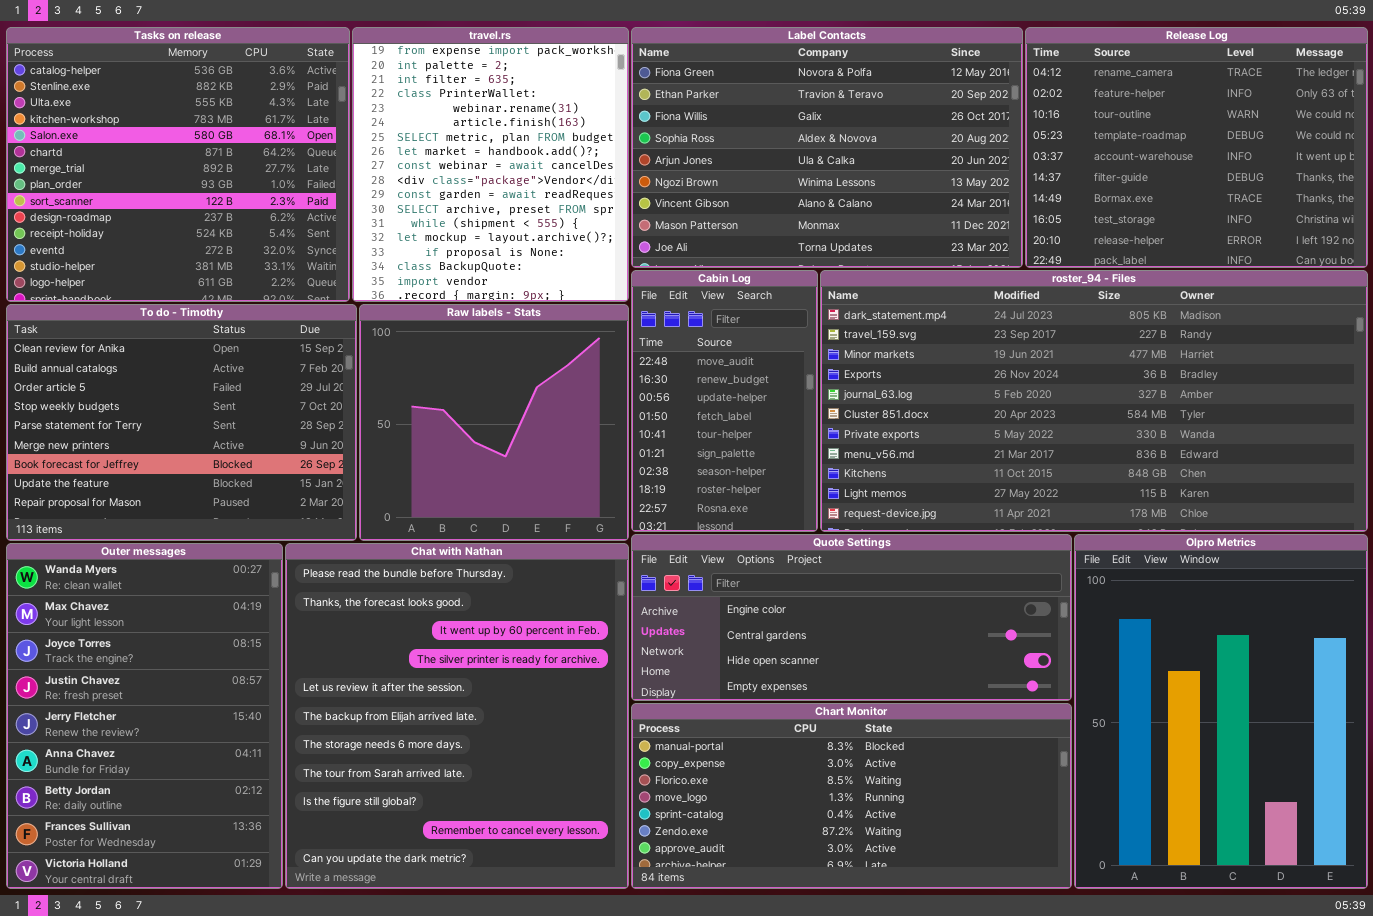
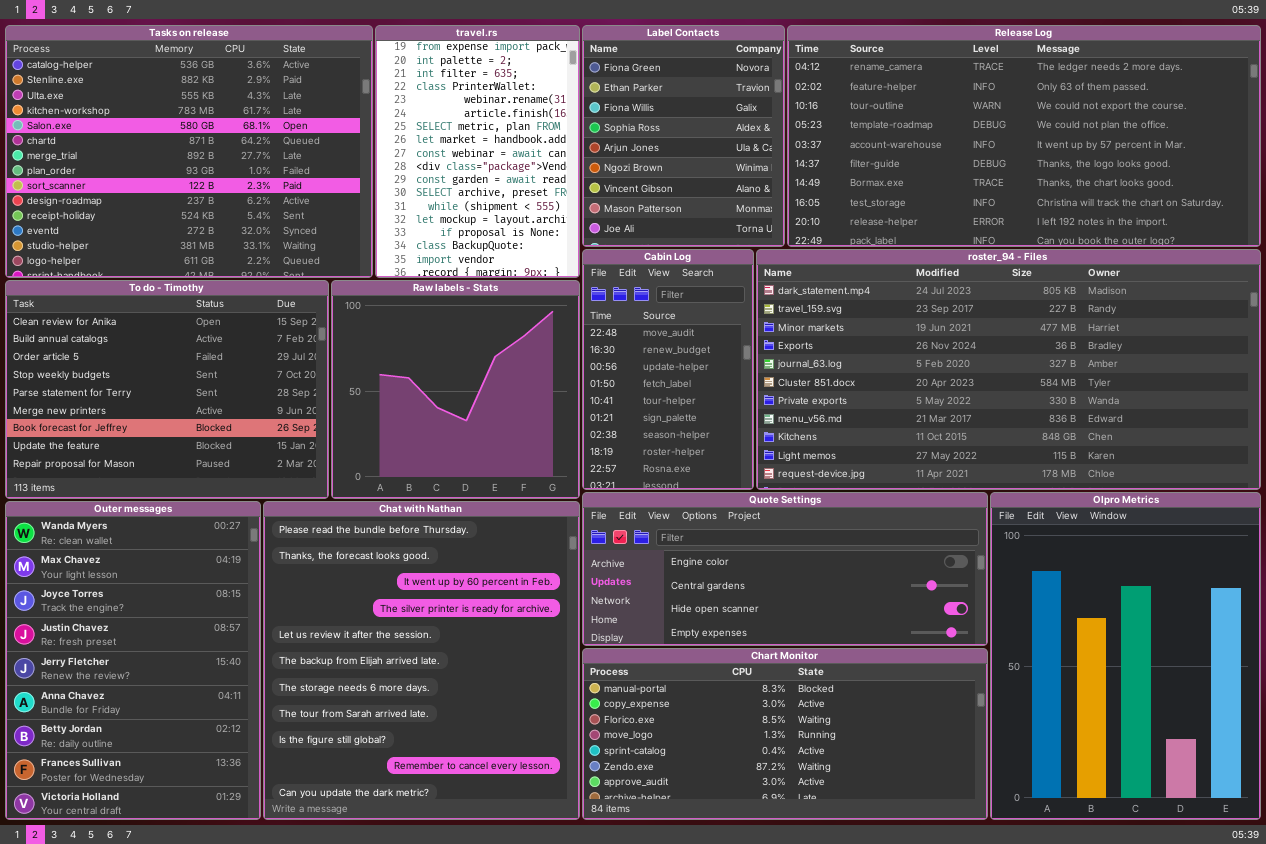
Tasks on release: [6,27,350,302] -> [5,25,373,278], resized
travel.rs: [352,27,629,302] -> [375,25,580,278], resized
Label Contacts: [631,27,1023,268] -> [582,25,785,247], resized
Release Log: [1025,27,1368,268] -> [787,25,1261,247], resized

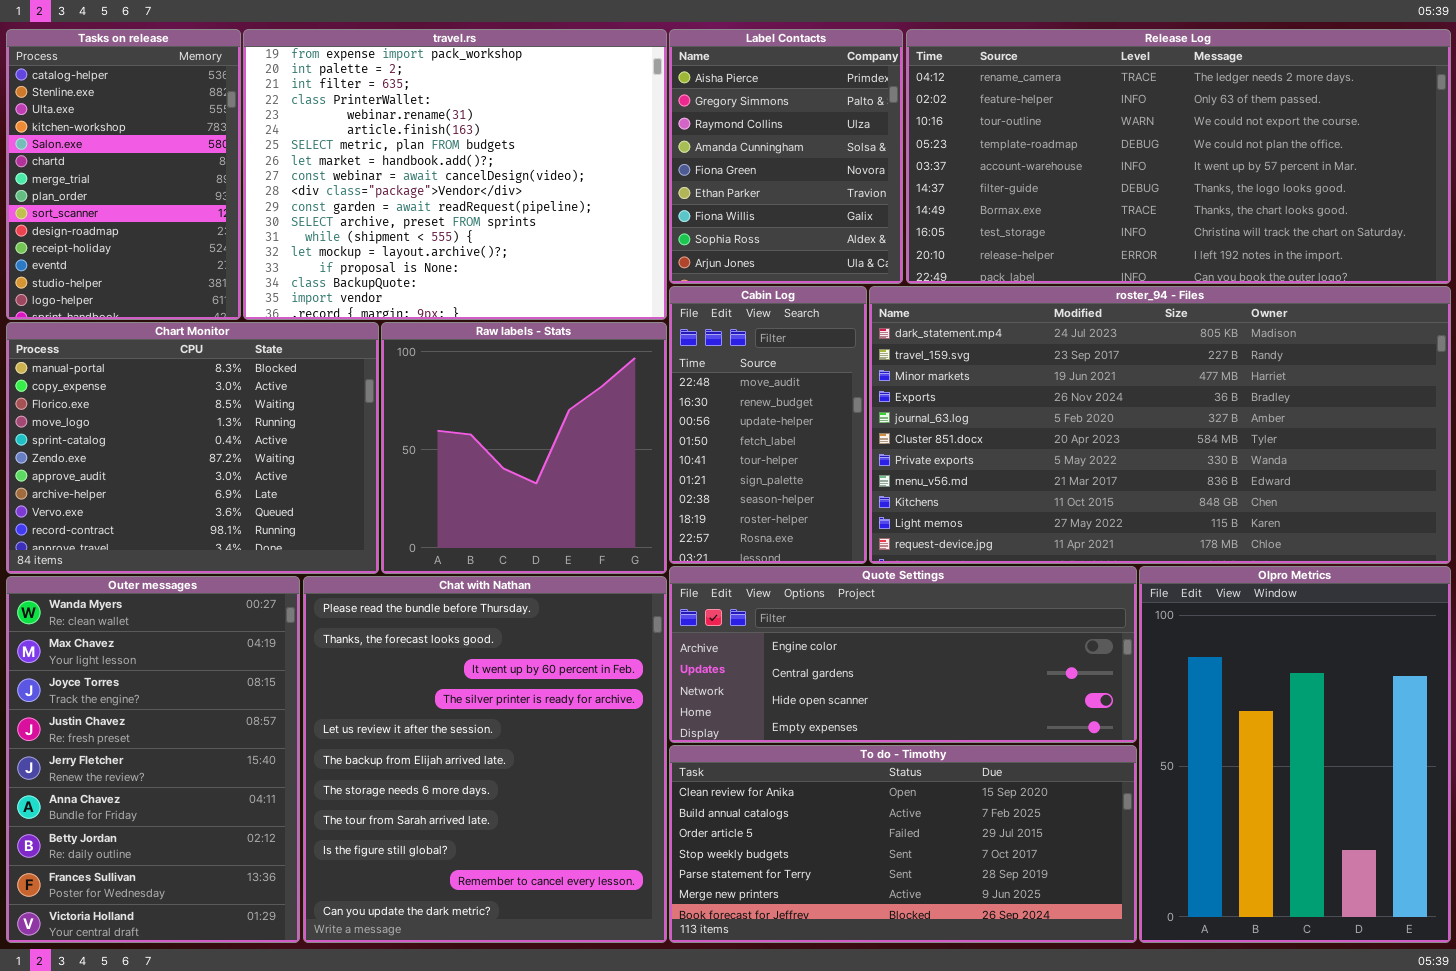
Tasks on release: [5,25,373,278] -> [6,29,241,320], resized
travel.rs: [375,25,580,278] -> [243,29,667,320], resized
Label Contacts: [582,25,785,247] -> [669,29,903,284], scrolled up 4 rows
To do - Timothy: [5,280,329,499] -> [669,745,1137,943], moved, resized
Chart Monitor: [582,648,988,820] -> [6,322,379,574], moved, resized

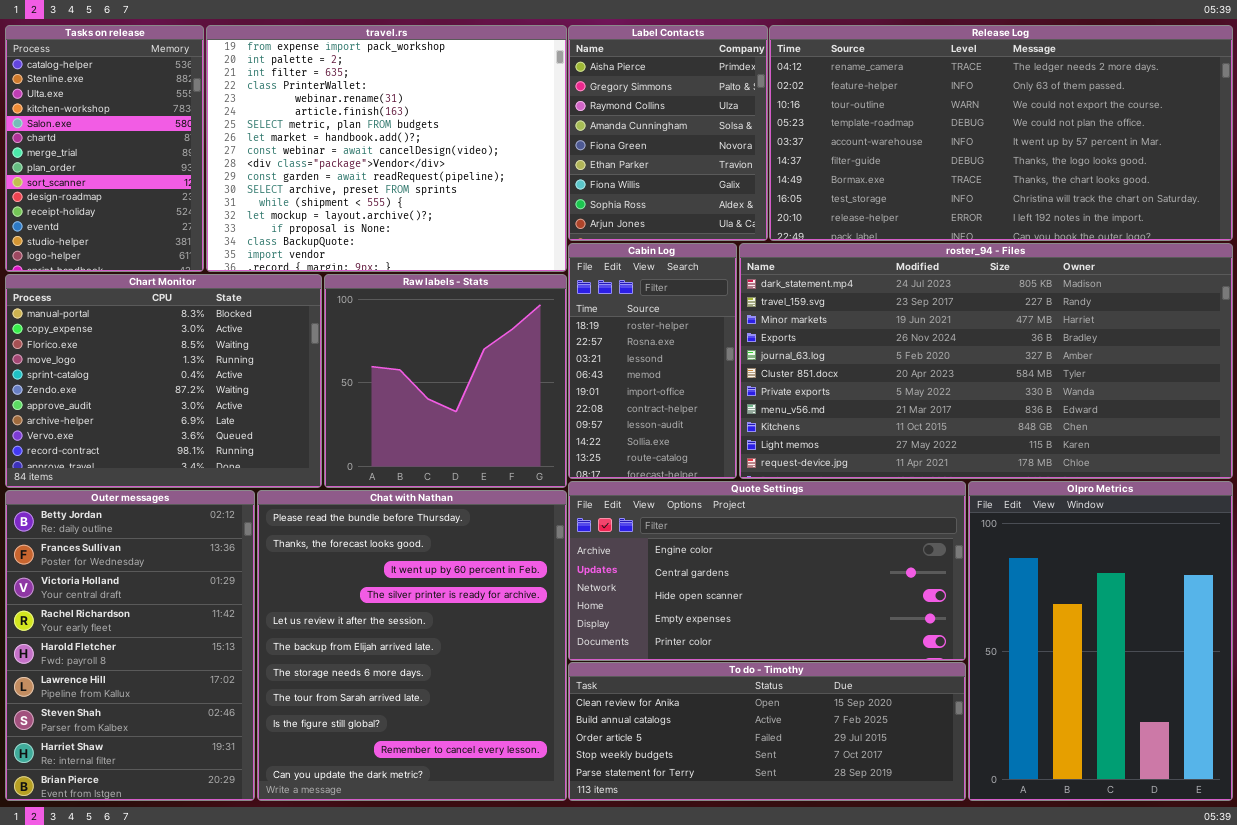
Cabin Log: [669,286,867,564] -> [568,243,737,479], scrolled down 7 rows
Quote Settings: [669,566,1137,743] -> [568,481,966,661], resized
Outer messages: [6,576,300,943] -> [5,490,255,801], scrolled down 6 rows
To do - Timothy: [669,745,1137,943] -> [568,662,966,801], resized

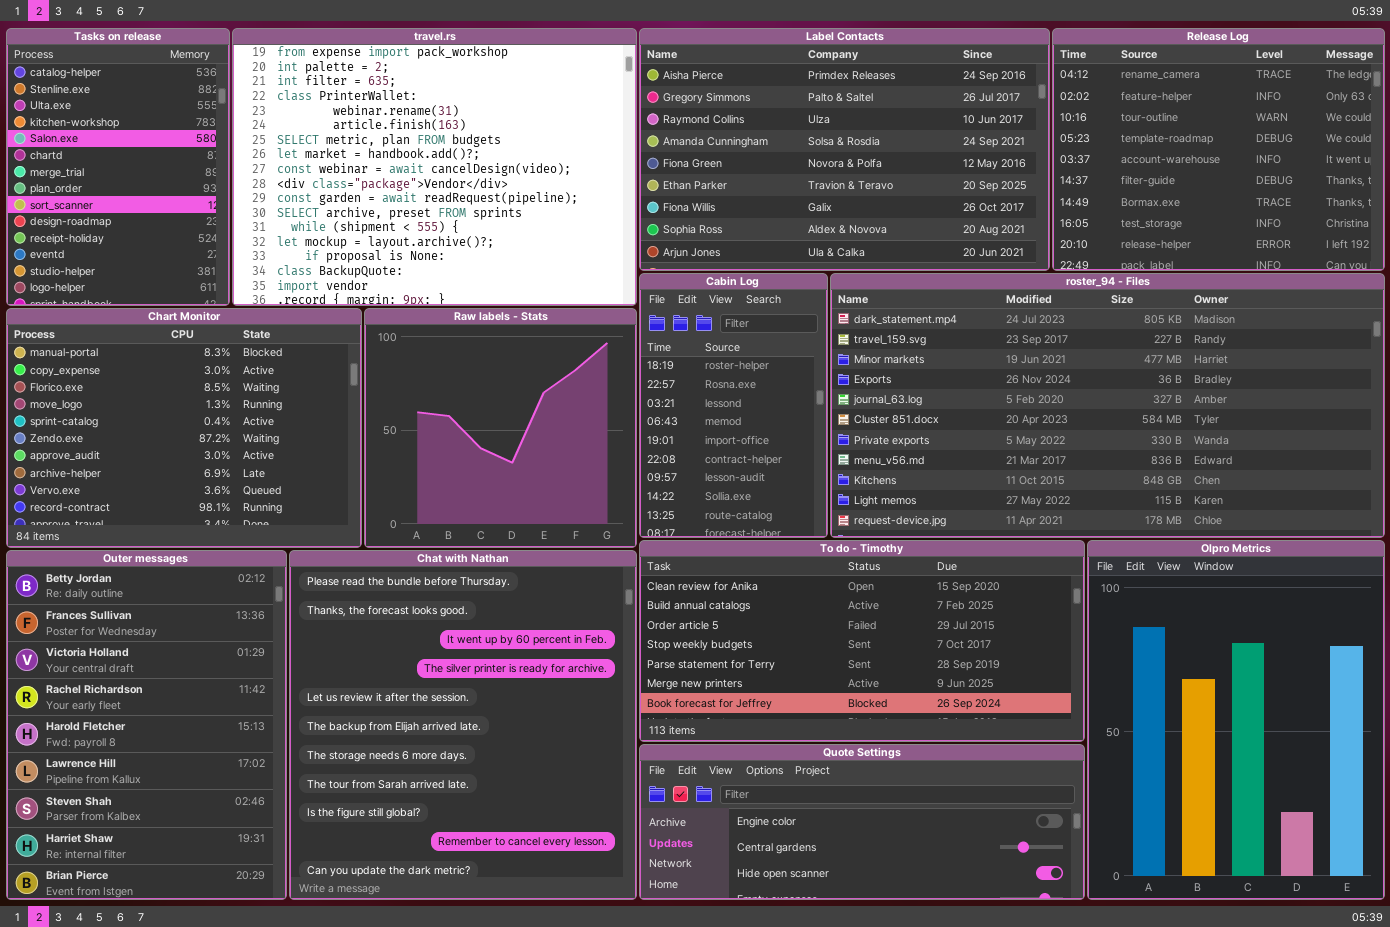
Label Contacts: [568,25,768,241] -> [639,28,1050,271], resized
Release Log: [769,25,1233,241] -> [1052,28,1385,271], resized
Quote Settings: [568,481,966,661] -> [639,744,1085,900], moved, resized
To do - Timothy: [568,662,966,801] -> [639,540,1085,742], moved, resized

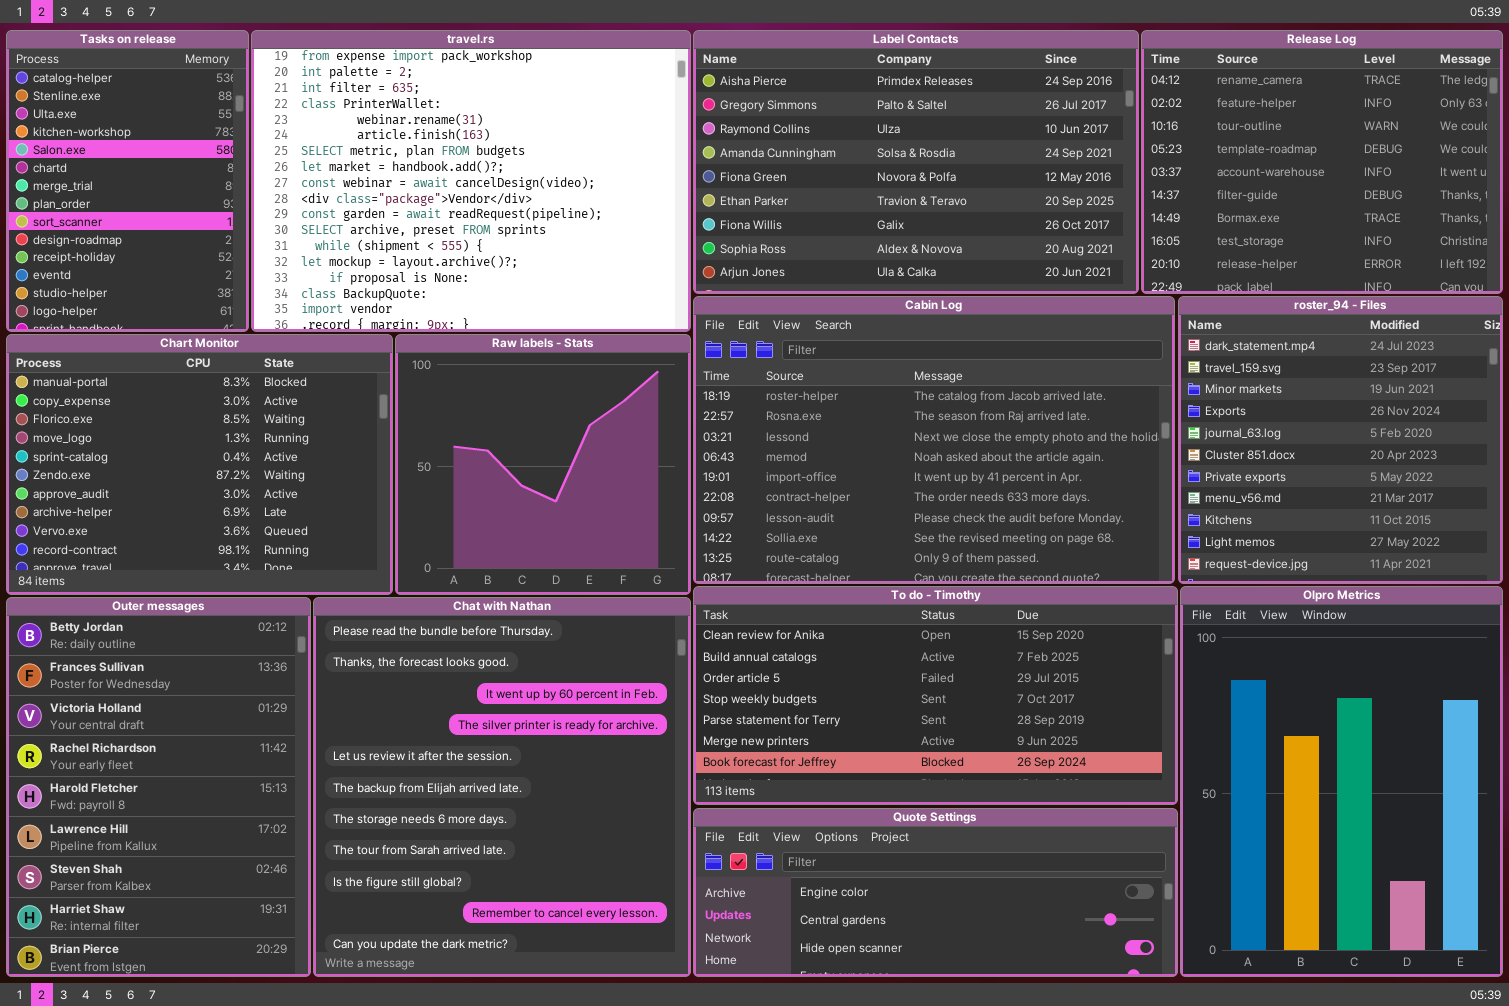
Cabin Log: [639,273,828,538] -> [693,296,1175,584], resized
roster_94 - Files: [830,273,1385,538] -> [1178,296,1503,584], resized

